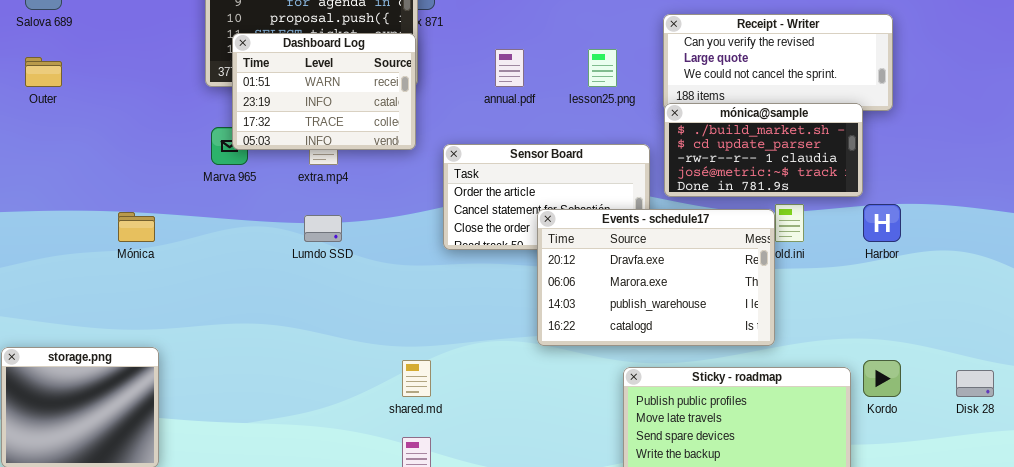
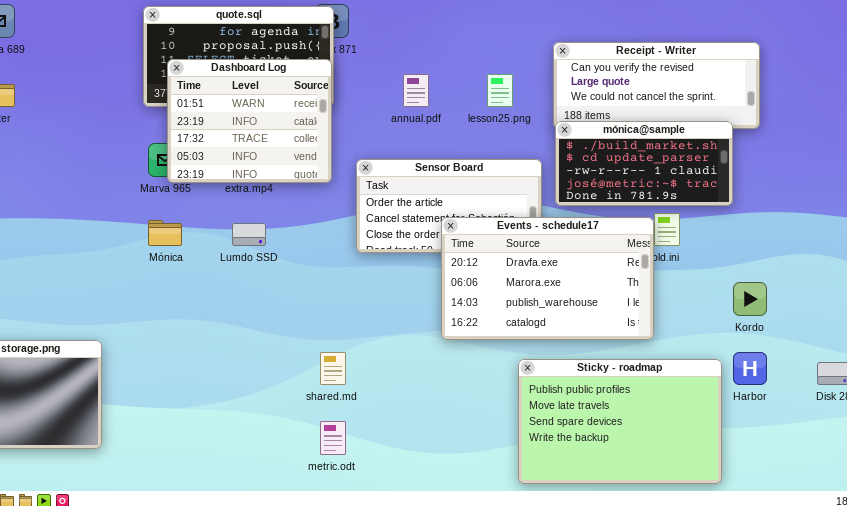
Dashboard Log: [232,33,416,150] -> [167,59,332,183], resized
Harbor: [863,204,901,242] -> [733,352,767,385], moved
Mónica: [118,212,155,242] -> [148,220,182,246], moved
Kordo: [863,360,901,397] -> [733,282,767,316], moved

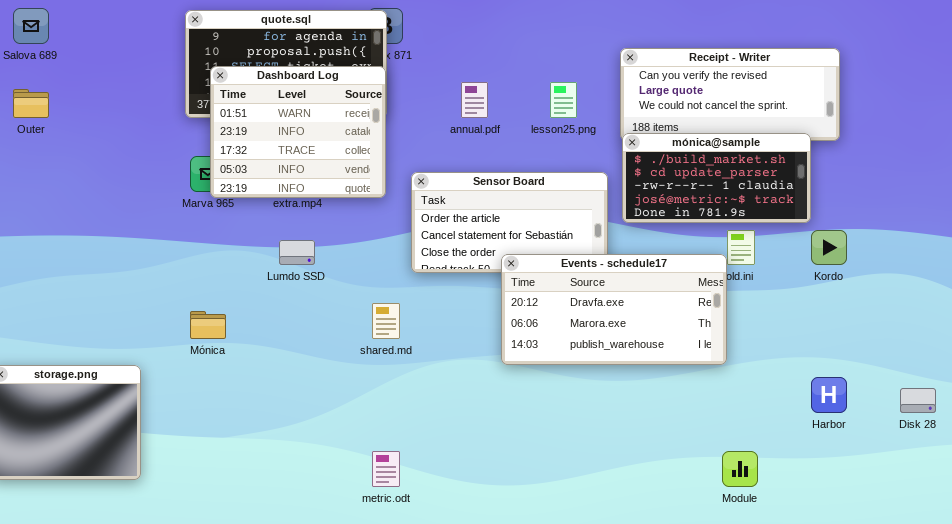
Events - schedule17: [441,217,654,340] -> [501,254,727,365], resized
Mónica: [148,220,182,246] -> [190,311,226,339], moved
Kordo: [733,282,767,316] -> [811,230,847,265], moved
shared.md: [320,352,346,385] -> [372,303,400,339], moved
Sticky - roadmap: [518,359,722,484] -> none, closed

